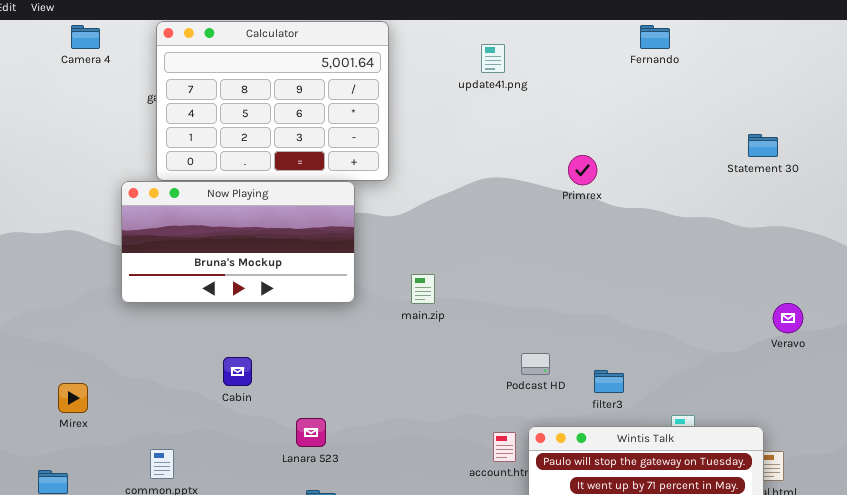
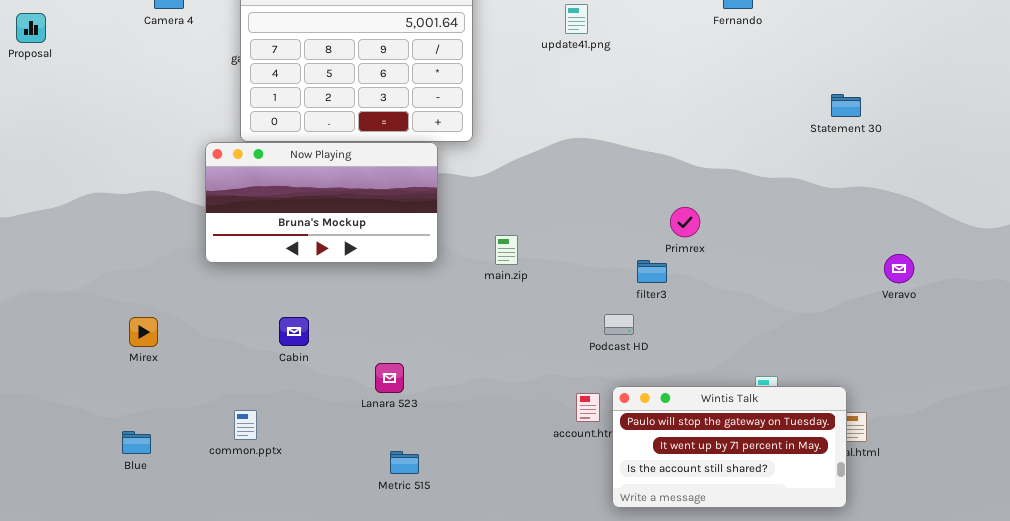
Primrex: [568,155,597,185] -> [670,207,700,237], moved
Veravo: [773,303,803,333] -> [884,254,914,283], moved
Cabin: [223,357,252,386] -> [279,317,309,346], moved
filter3: [594,370,624,393] -> [637,260,667,283], moved
Mirex: [58,383,88,413] -> [129,317,158,347], moved
Lanara 523: [296,418,326,447] -> [375,363,404,393], moved

